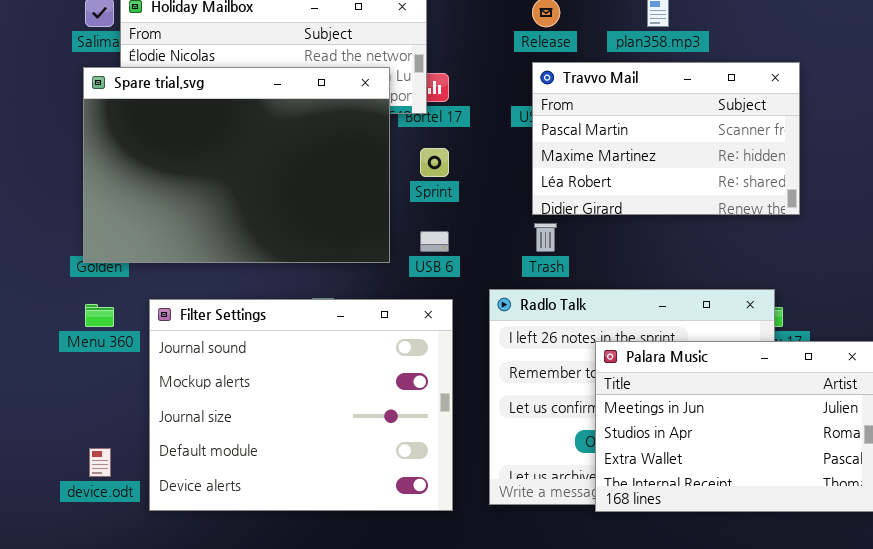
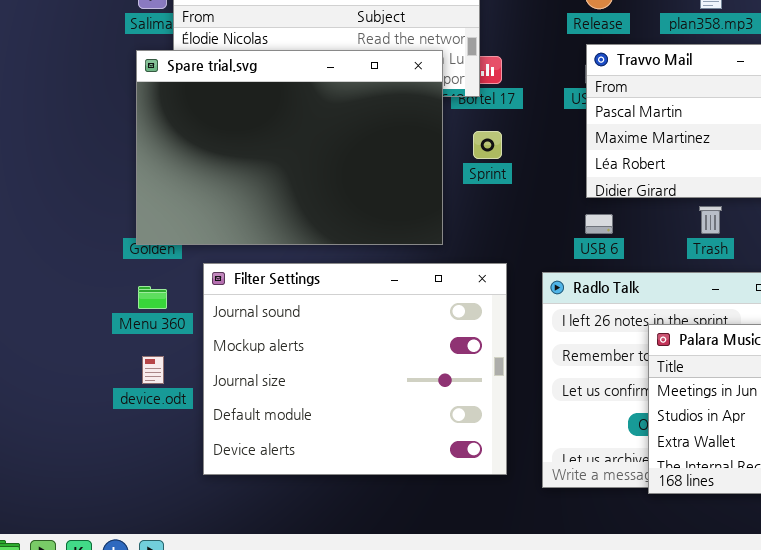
Trash: [534,223,557,252] -> [699,206,722,234], moved
USB 6: [420,231,449,252] -> [585,214,613,234], moved
Filter Settings: [149,299,453,511] -> [203,263,507,475], moved
device.odt: [89,448,111,477] -> [142,356,164,384], moved

